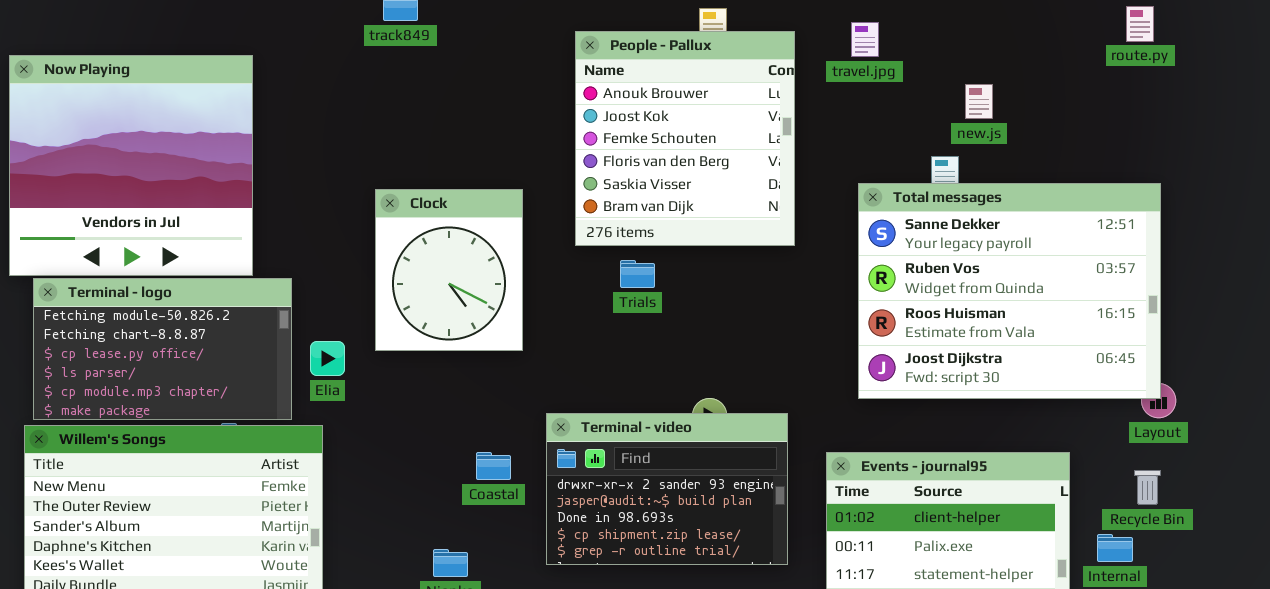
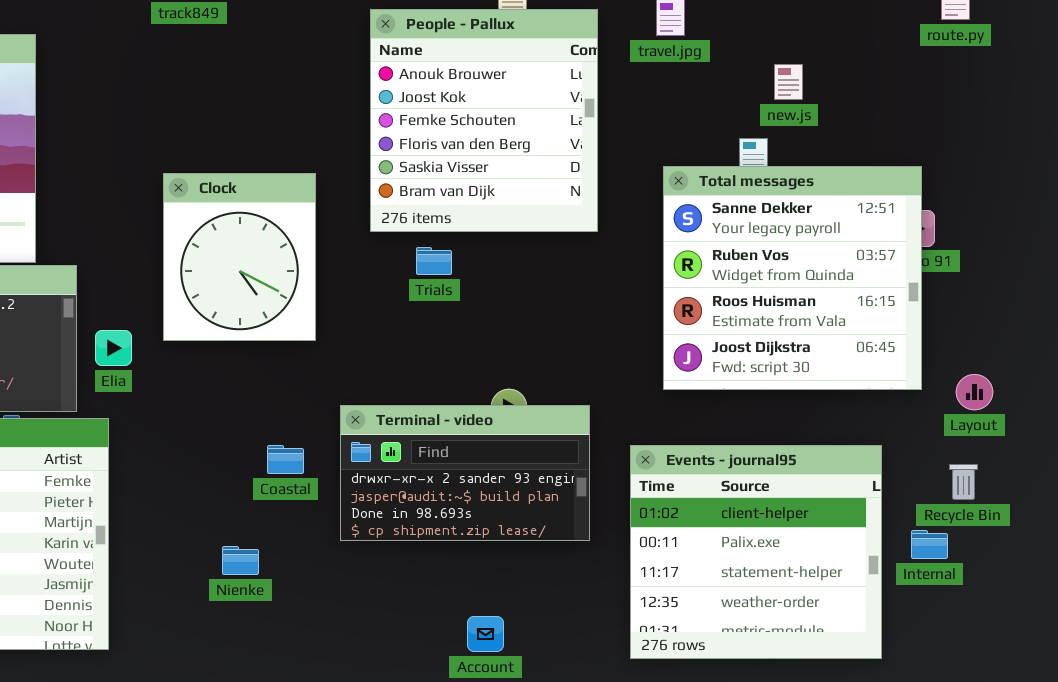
Total messages: [858,183,1161,399] -> [663,166,922,390], resized
Terminal - video: [546,413,788,565] -> [340,405,590,541], resized

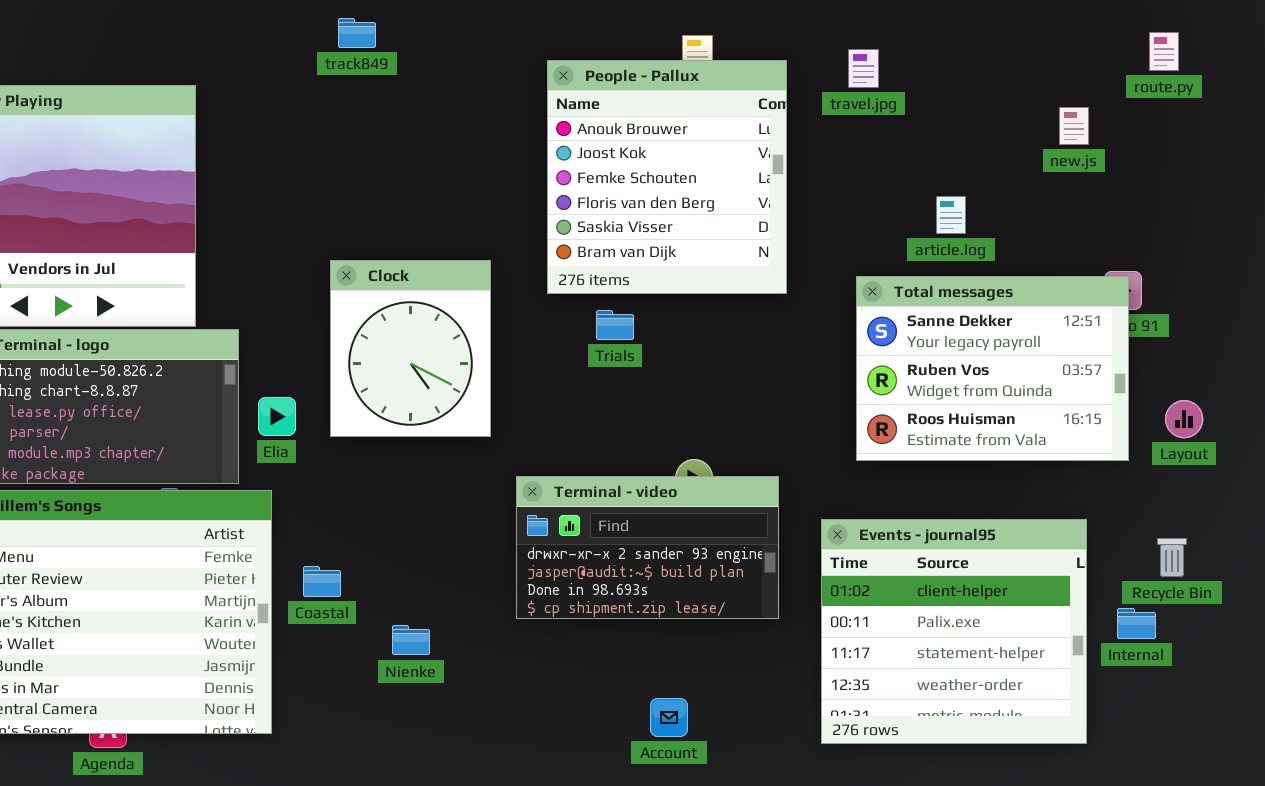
new.js: [774,64,803,100] -> [1059,107,1089,145], moved
Total messages: [663,166,922,390] -> [856,276,1129,461], resized
Clock: [163,173,316,341] -> [330,260,491,437], moved
Layout: [956,374,993,410] -> [1165,400,1203,438], moved
Coastal: [267,445,304,474] -> [303,566,341,597], moved

